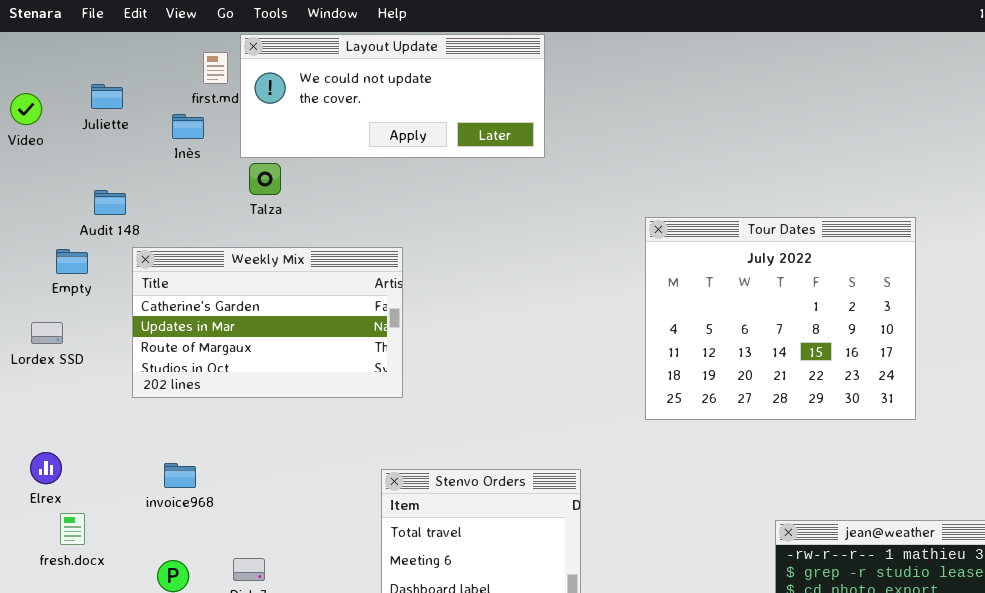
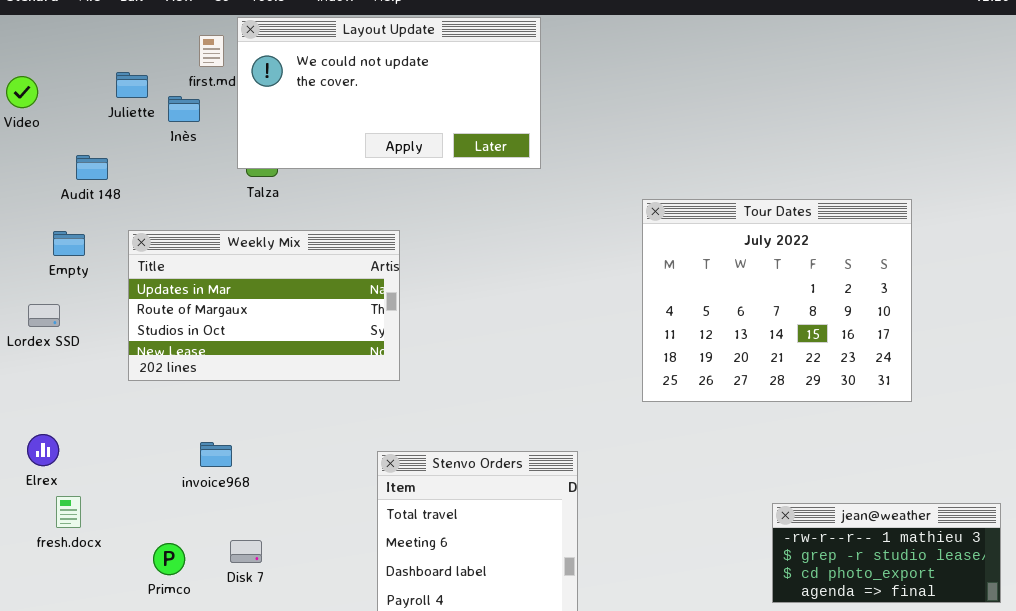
Layout Update: [240,34,545,158] -> [237,17,541,169], resized
Juliette: [91,84,123,109] -> [116,72,148,98], moved
Audit 148: [94,190,126,215] -> [76,155,108,180], moved
Weekly Mix: [132,247,403,398] -> [128,230,400,381], scrolled down 1 row
invoice968: [164,463,196,488] -> [200,442,232,467], moved

